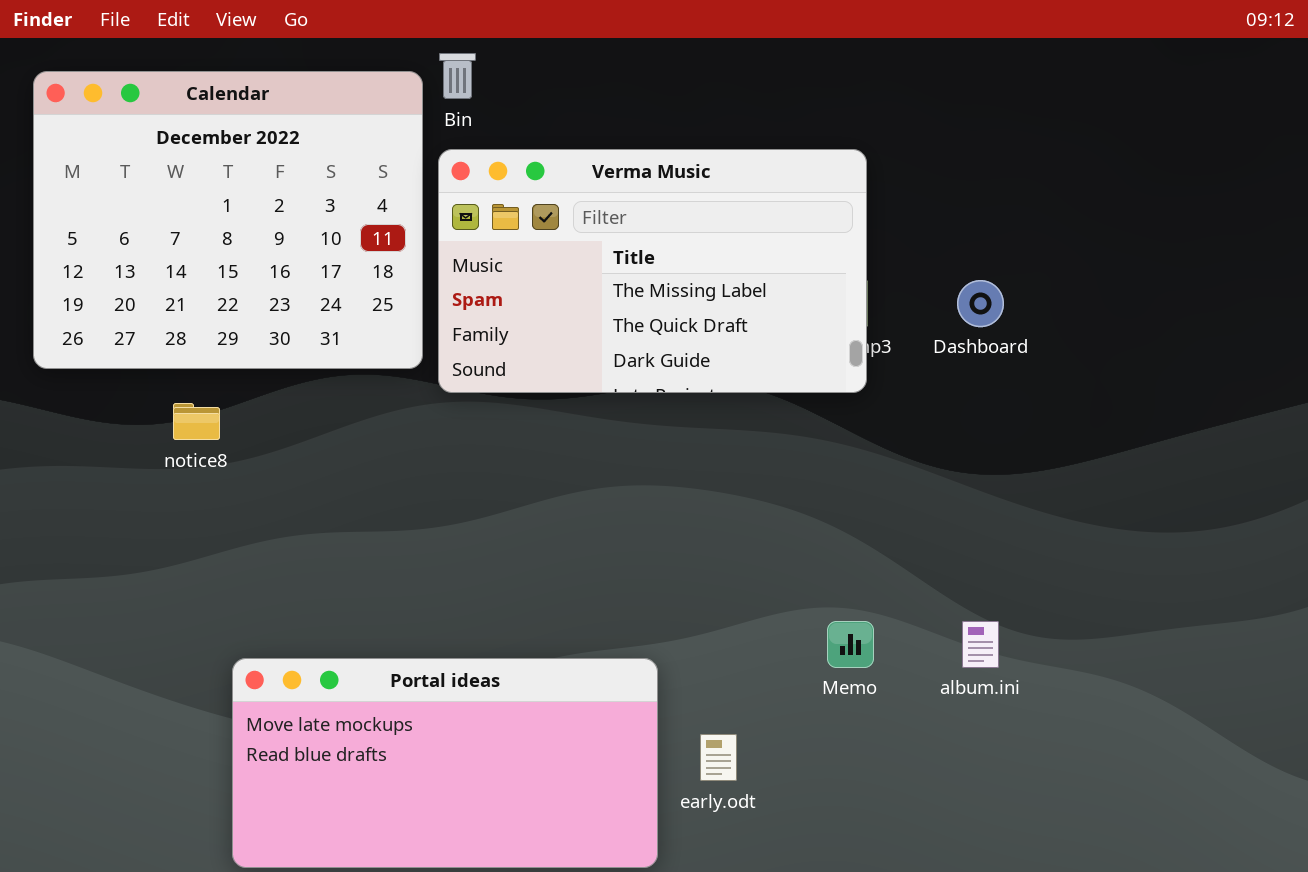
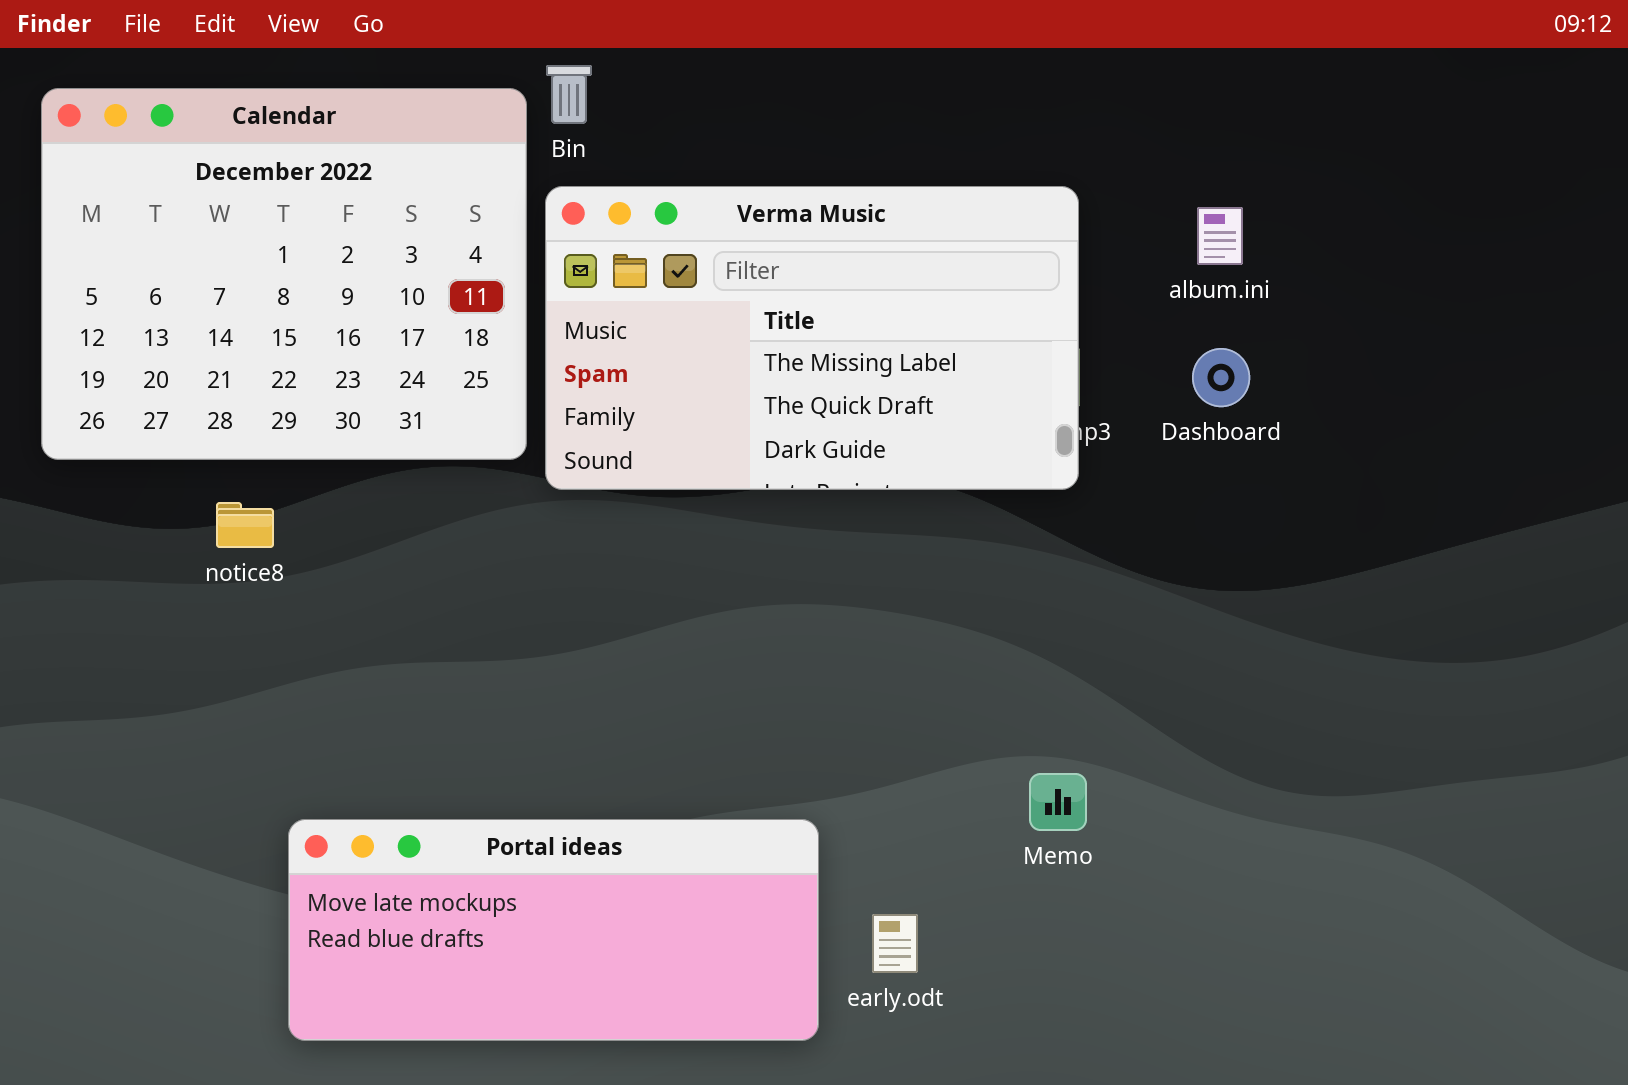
album.ini: [962,621,999,668] -> [1197,207,1243,265], moved
Portal ideas: [232,658,658,868] -> [288,819,819,1041], resized

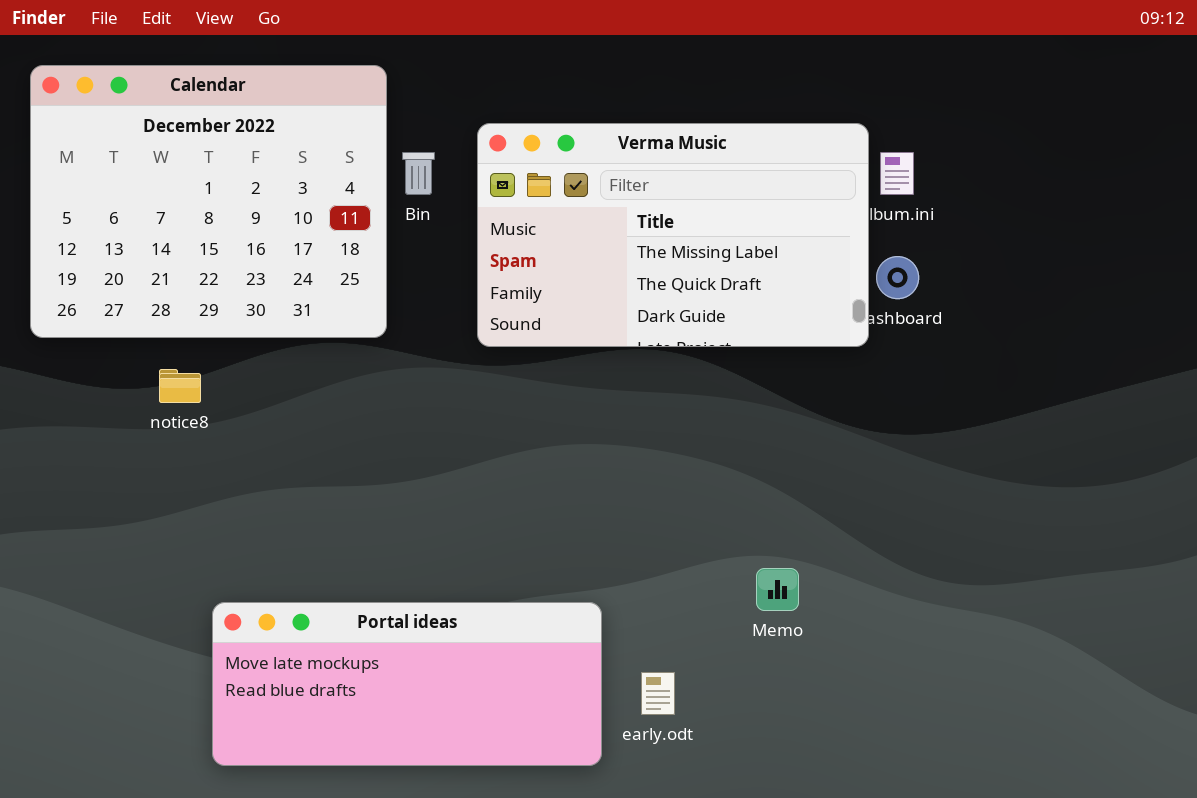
Bin: [546,65,592,124] -> [402,152,435,195], moved
Verma Music: [545,186,1079,490] -> [477,123,869,347], moved

